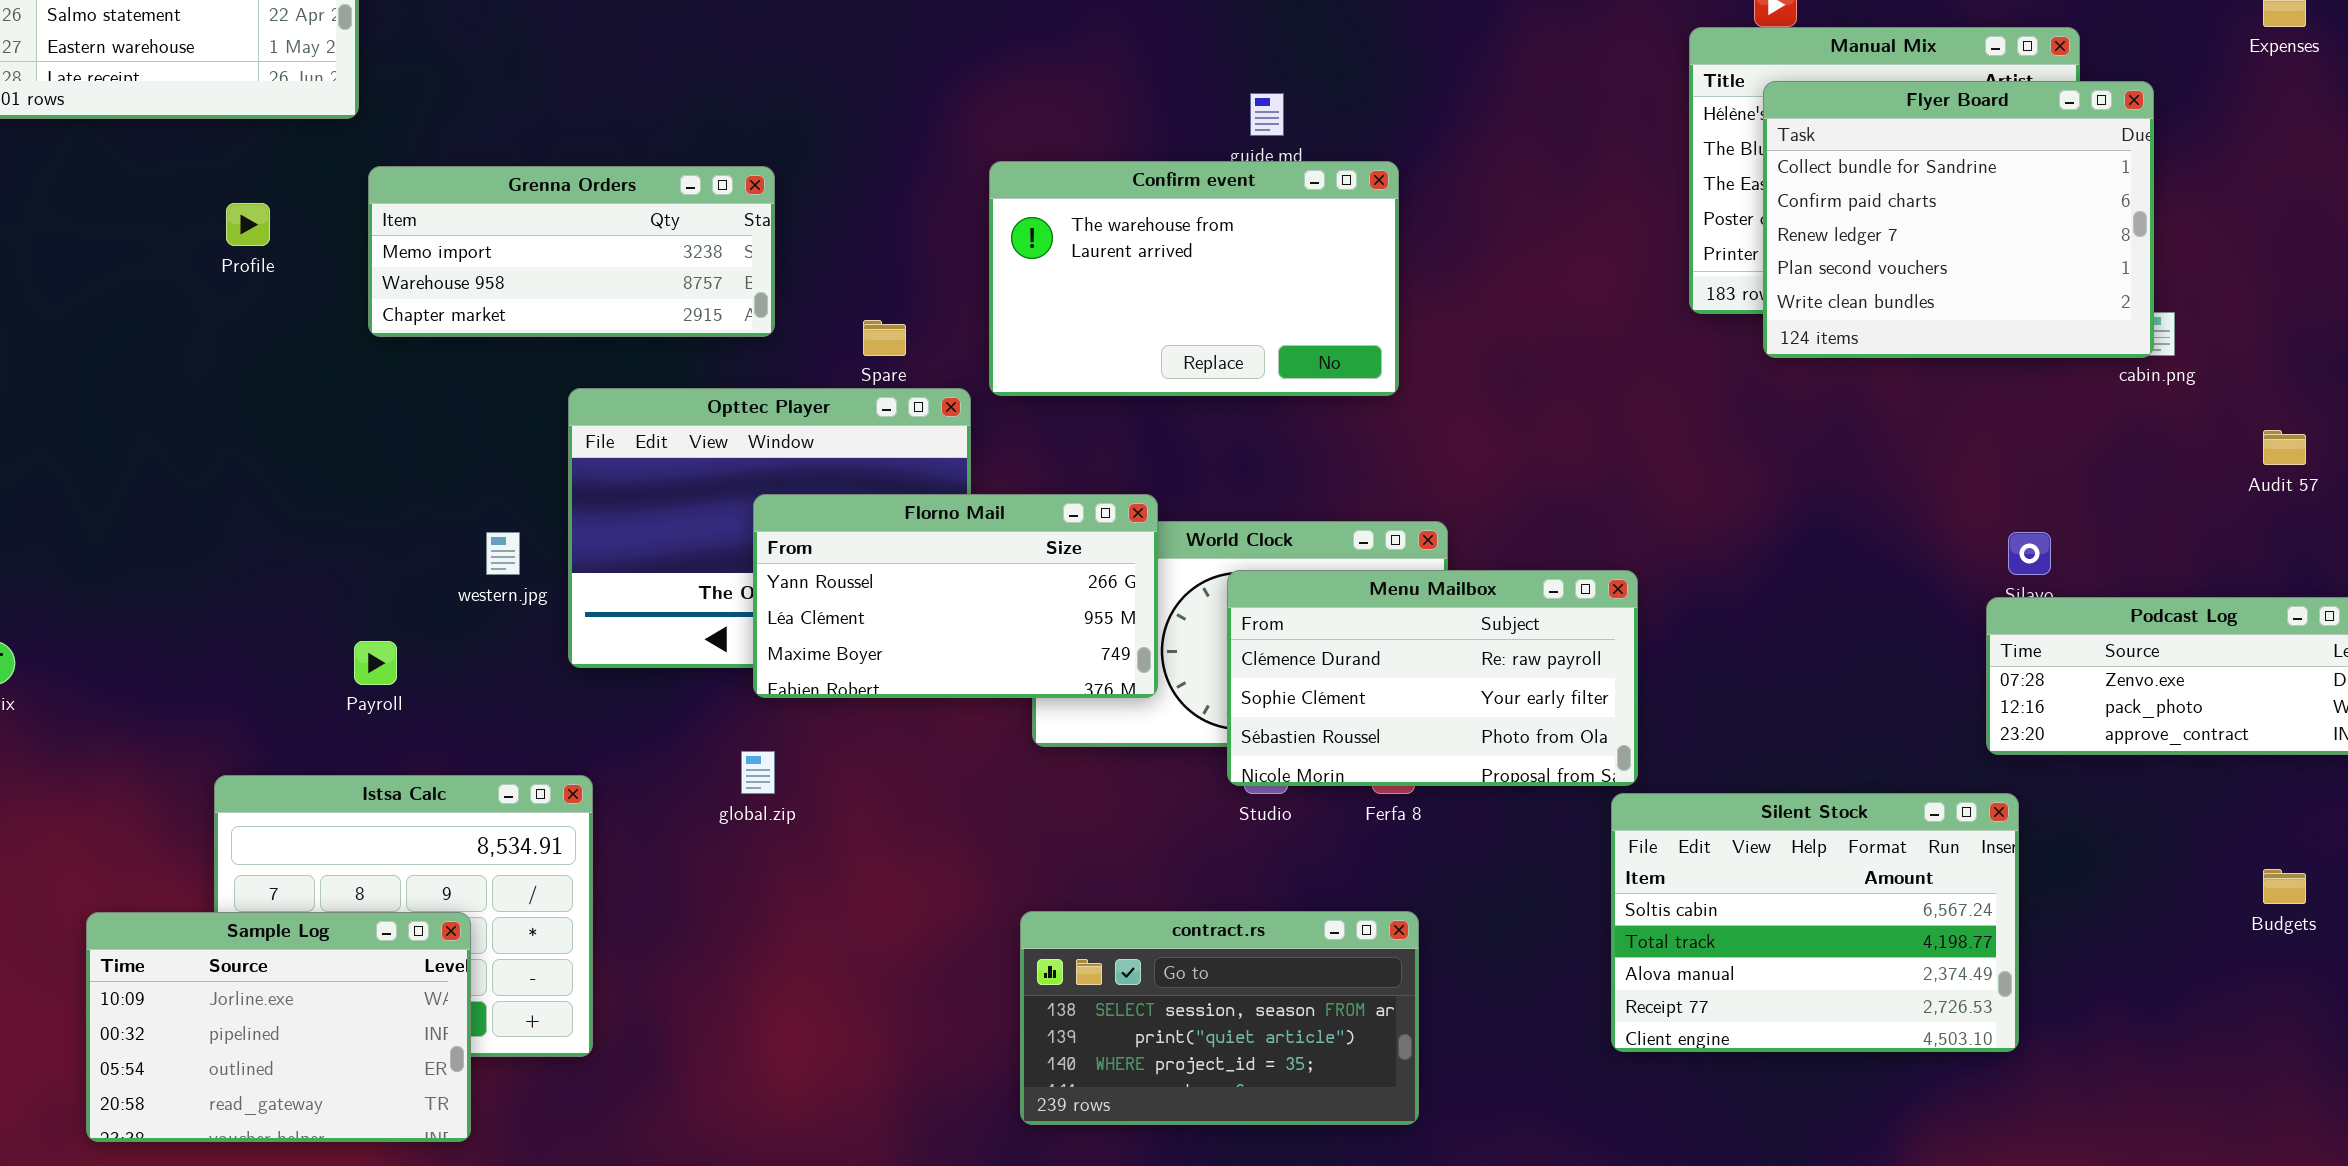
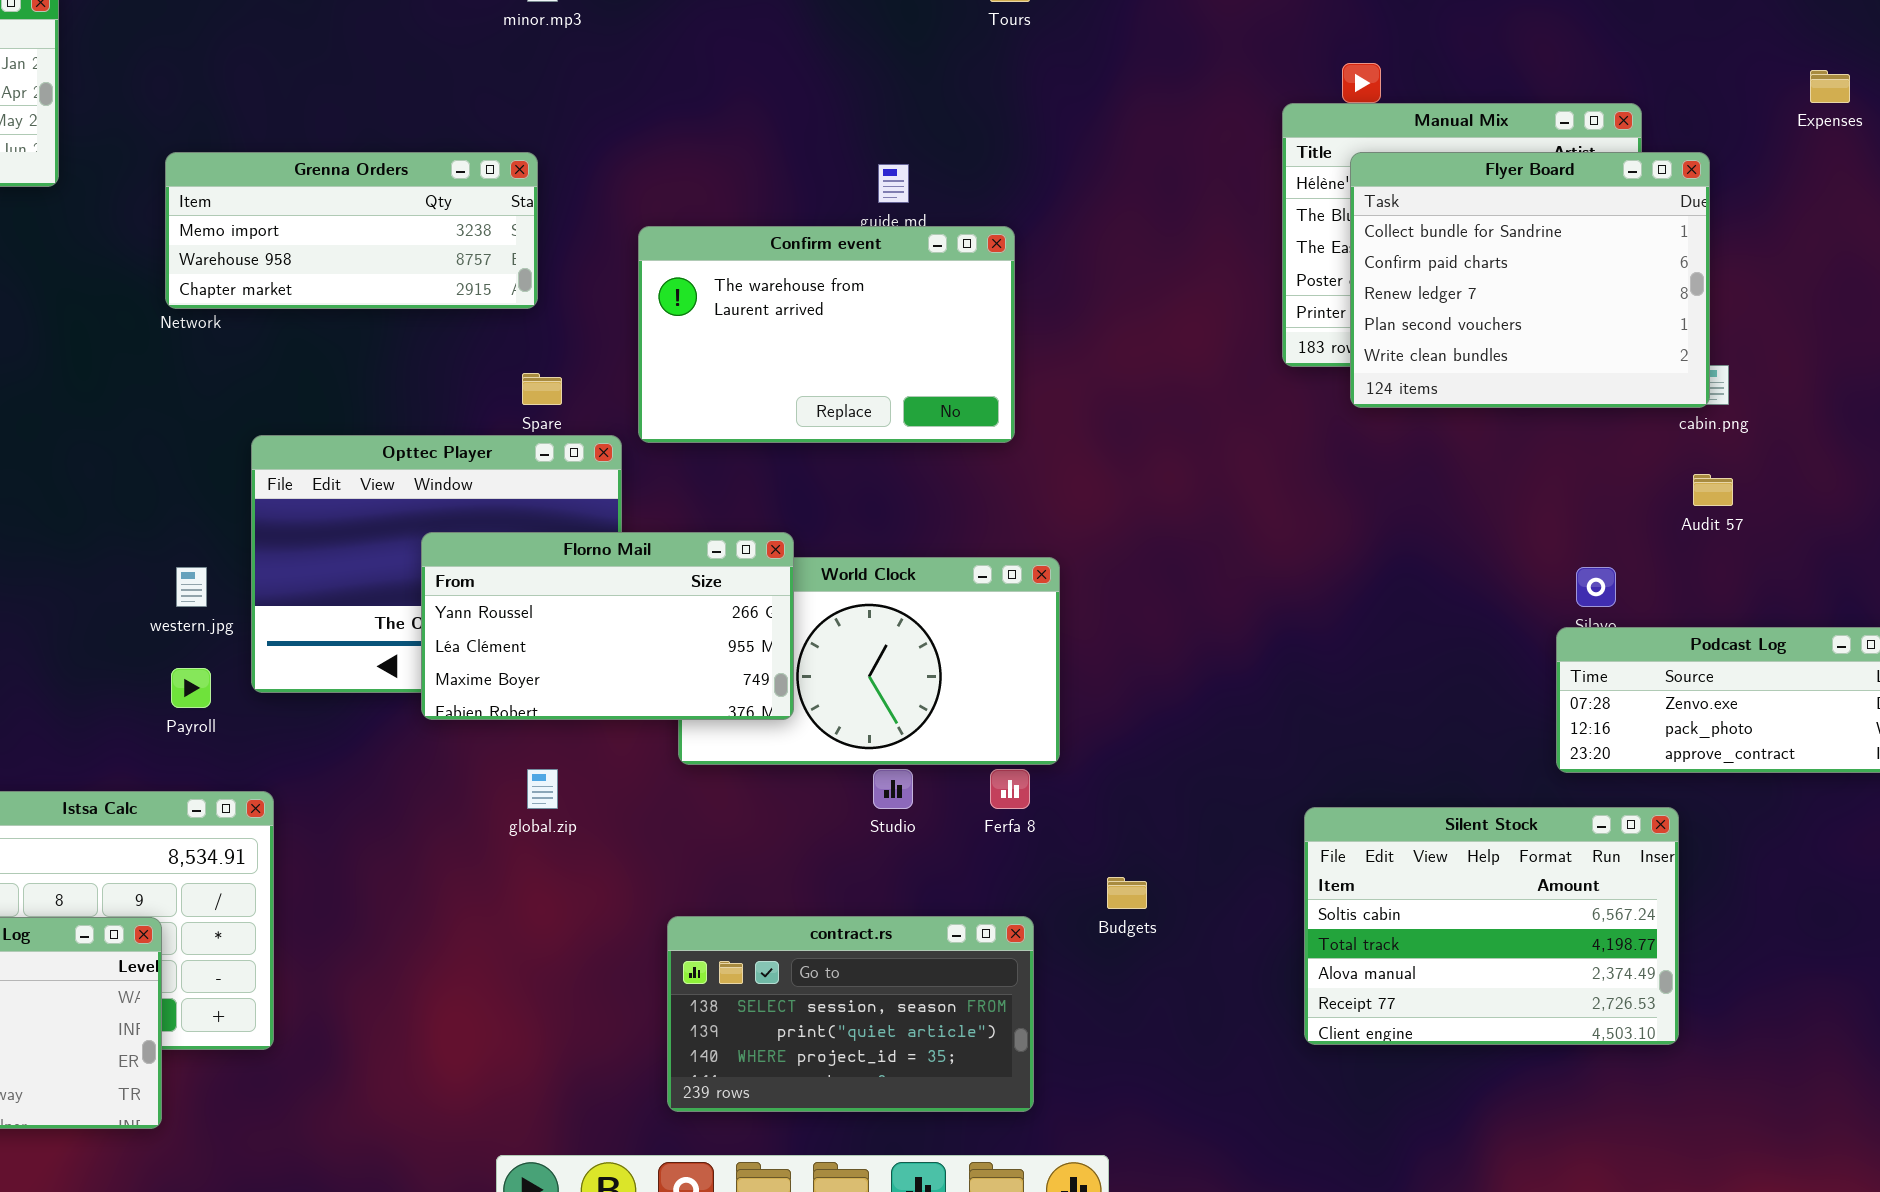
Grenna Orders: [368,166,775,337] -> [165,152,538,309], moved
Audit 57: [2263,430,2306,465] -> [1693,474,1733,506], moved
Menu Mailbox: [1227,570,1638,786] -> none, closed
Payroll: [354,641,397,685] -> [171,668,211,708], moved
global.zip: [741,751,775,794] -> [527,769,558,809], moved
Silent Stock: [1611,793,2019,1052] -> [1304,807,1679,1045], moved
Budgets: [2263,869,2306,904] -> [1107,877,1147,909], moved

